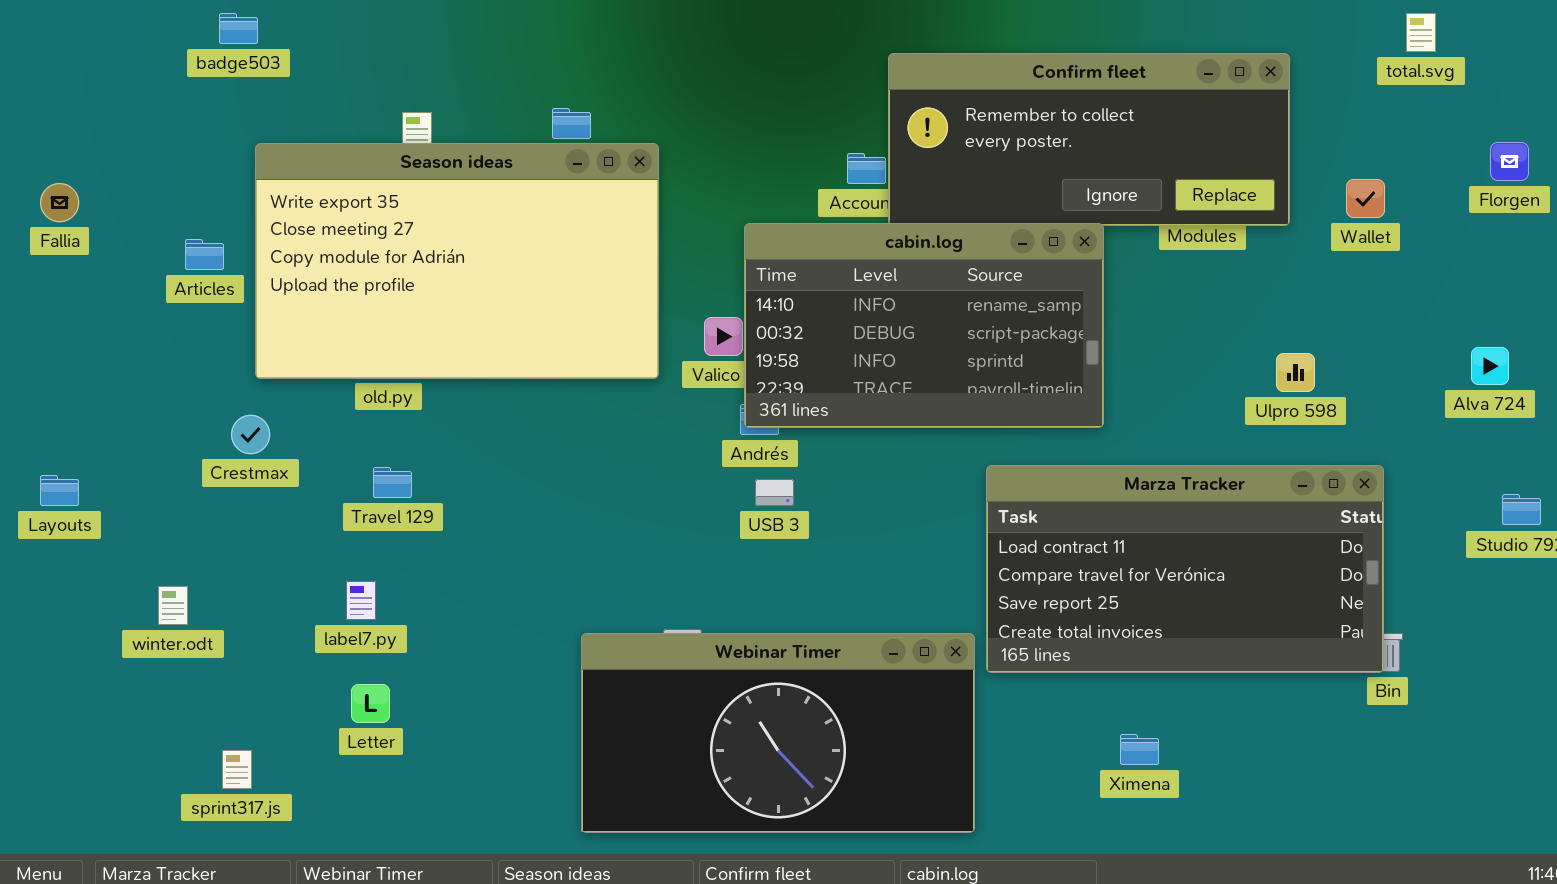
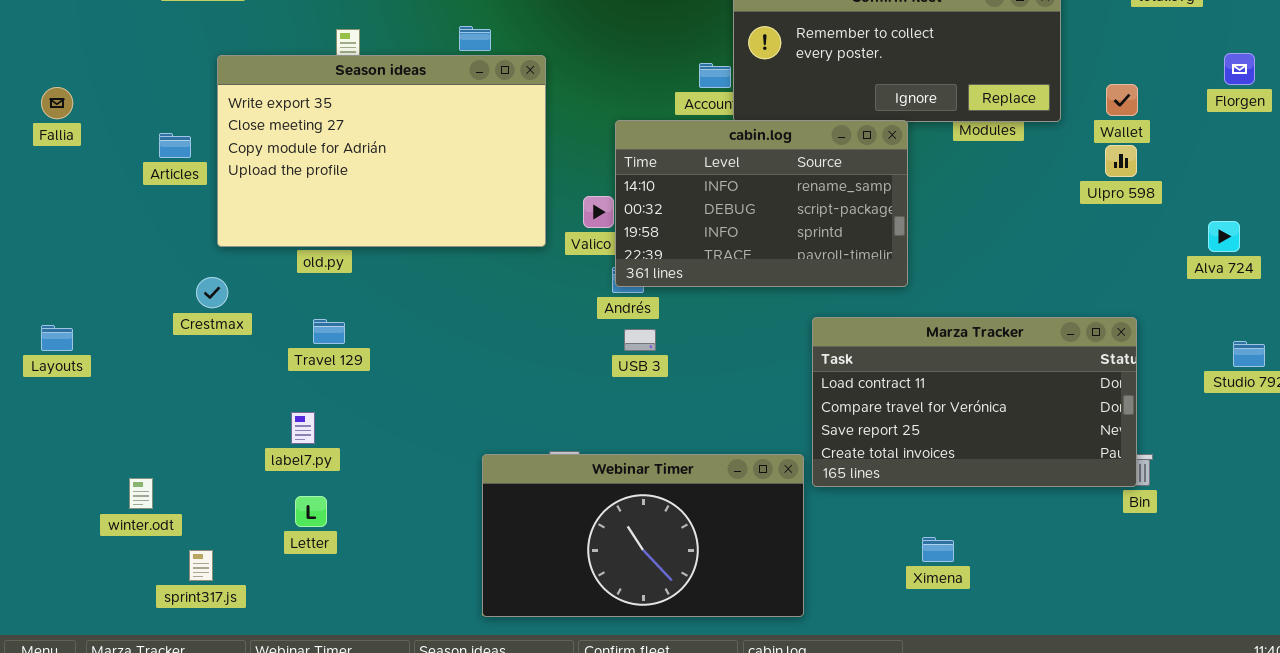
Ulpro 598: [1276,353,1315,392] -> [1105,145,1137,177], moved
winter.odt: [158,586,188,625] -> [129,478,153,509], moved

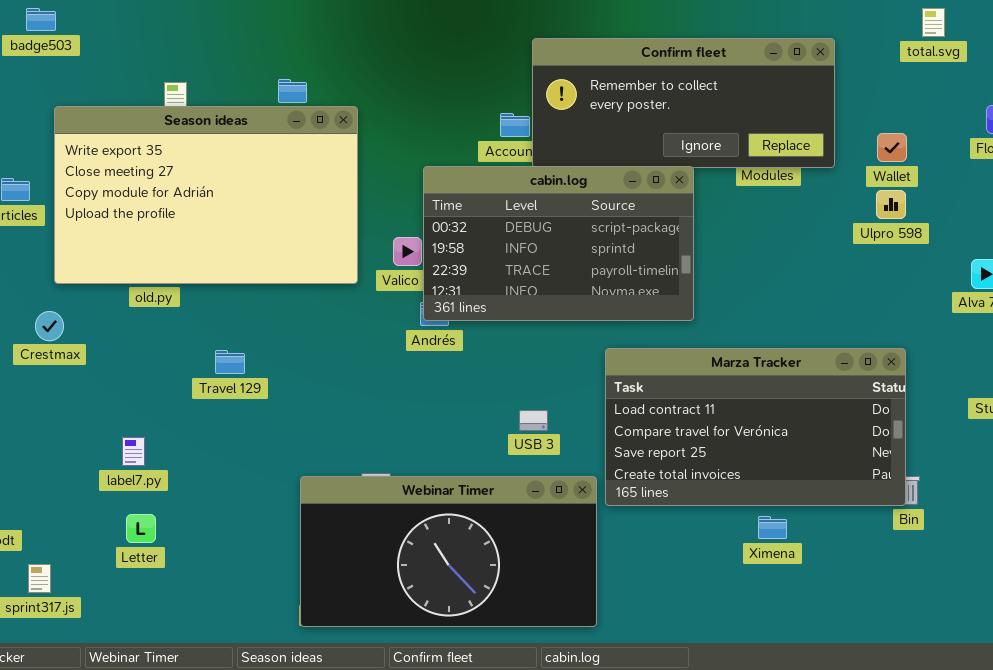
cabin.log: [615,120,908,287] -> [423,166,694,321], scrolled down 1 row
Travel 129: [313,319,345,344] -> [215,350,245,374], moved
USB 3: [624,329,656,351] -> [519,410,548,431], moved
Ximena: [922,537,954,562] -> [758,516,787,539], moved

